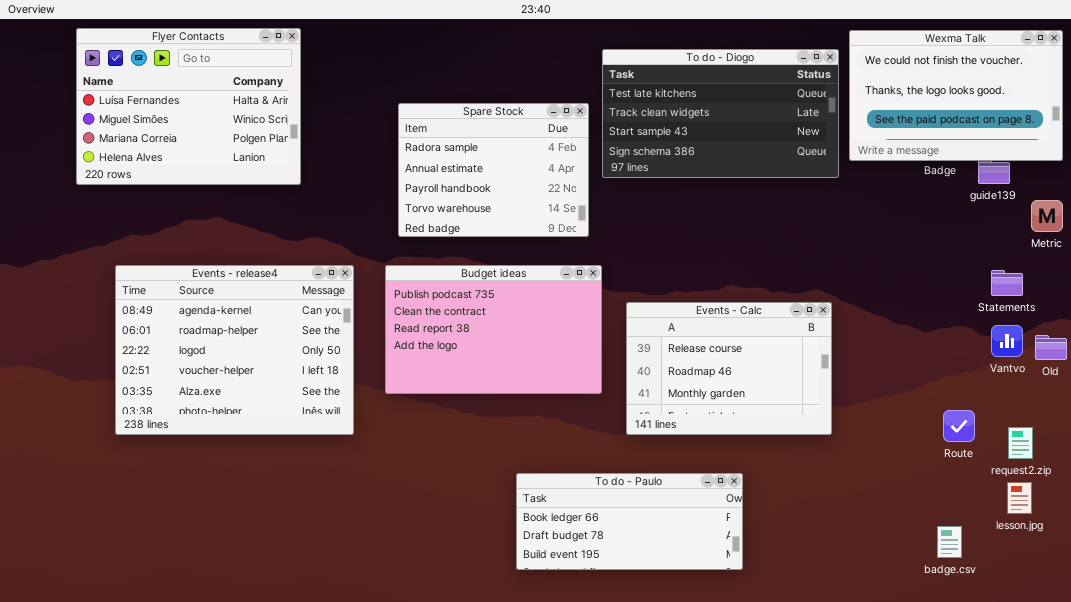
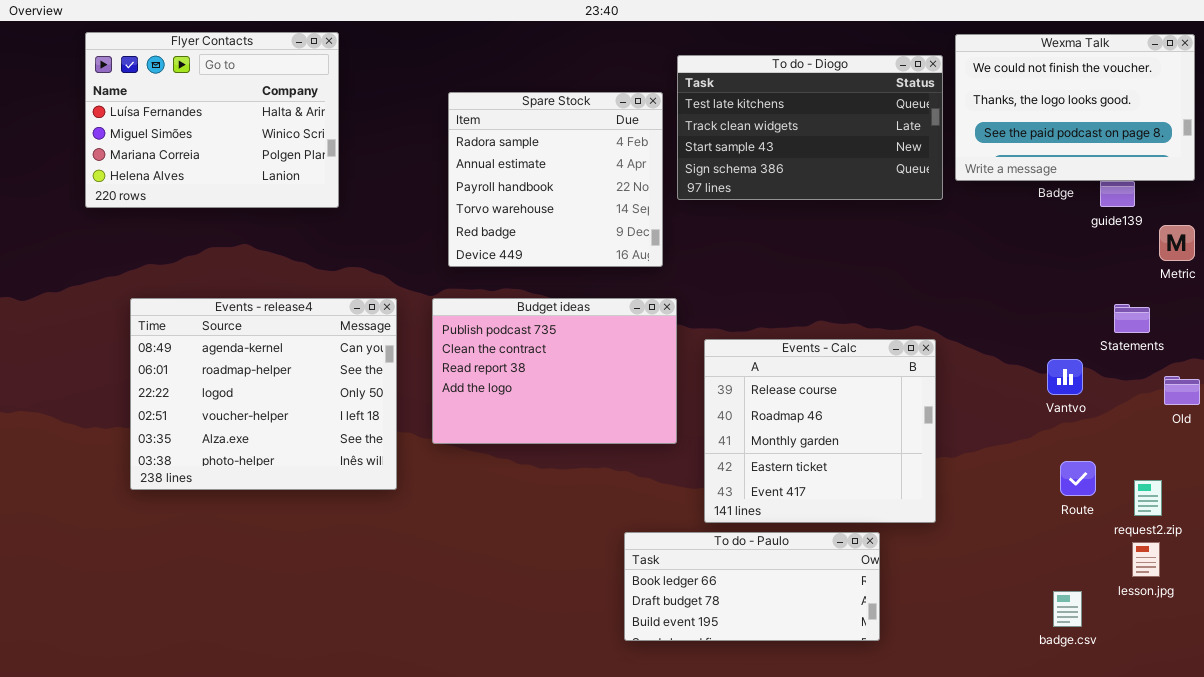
Spare Stock: [398,103,589,237] -> [448,92,663,267], resized
Events - Calc: [626,302,832,435] -> [704,339,936,523], resized
Vantvo: [991,325,1023,357] -> [1047,359,1083,395], moved
To do - Paulo: [516,473,743,570] -> [624,532,880,641], moved

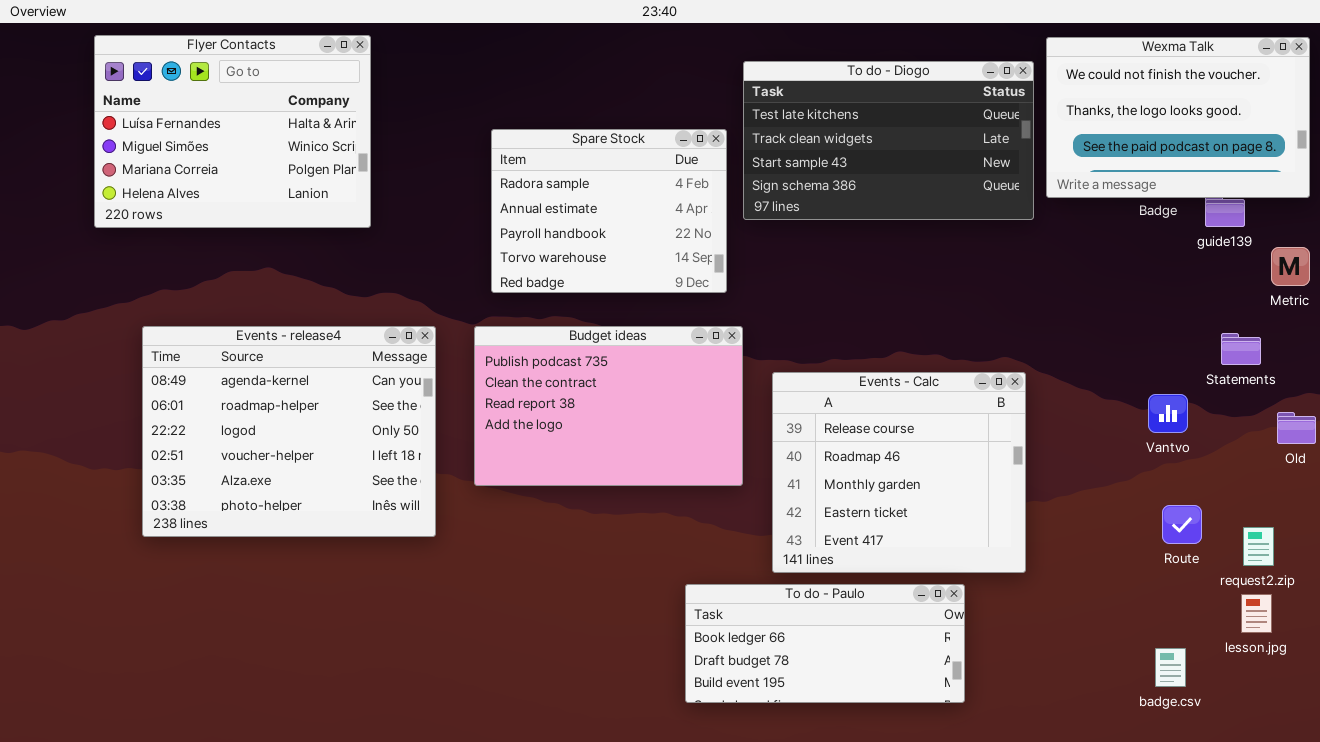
Spare Stock: [448,92,663,267] -> [491,129,727,293], resized

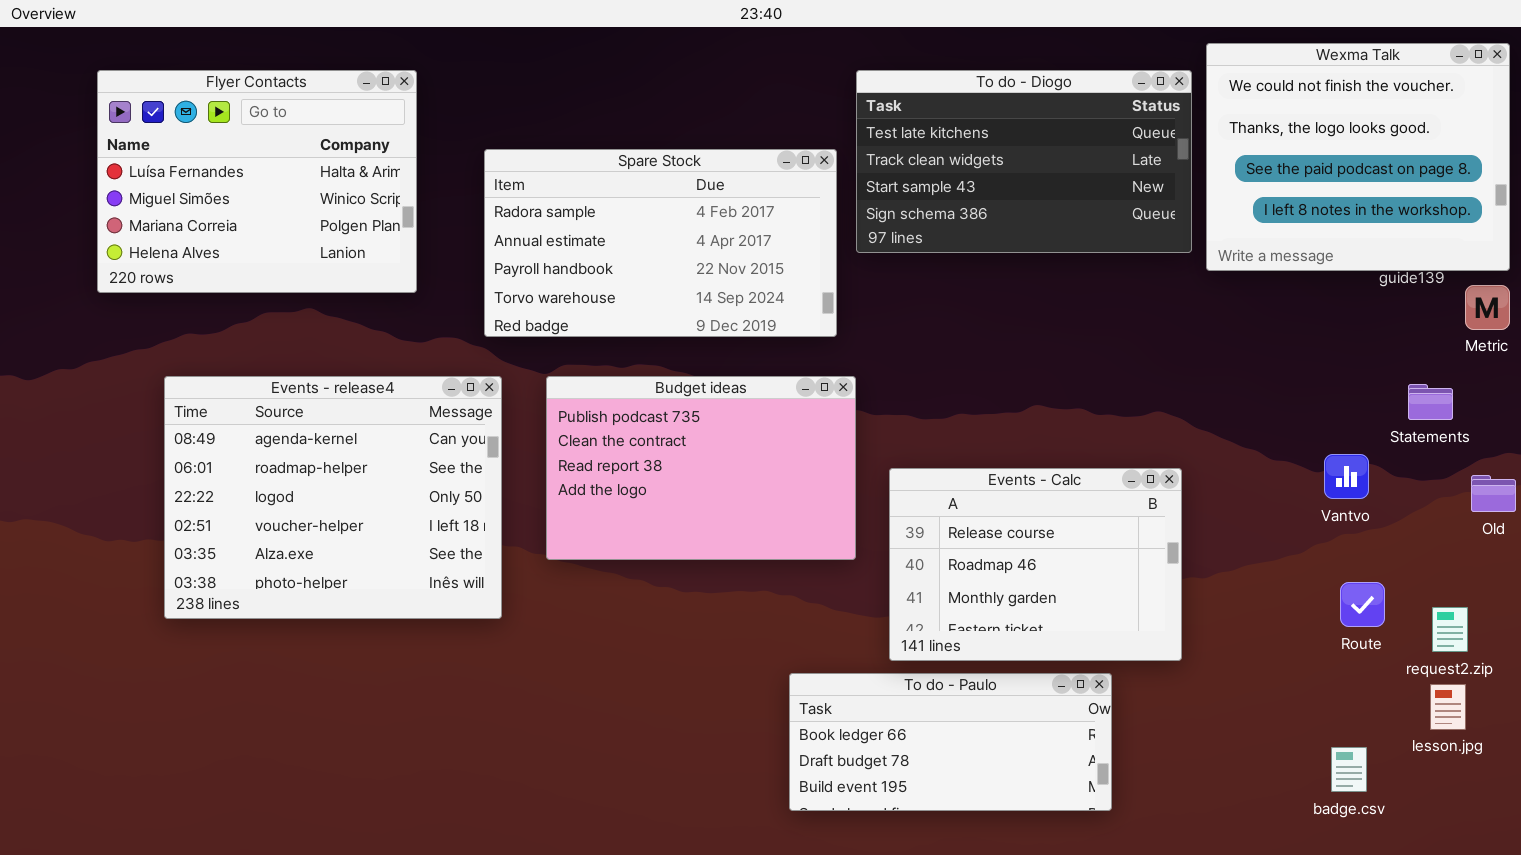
Flyer Contacts: [94,35,371,228] -> [97,70,417,293], moved
Wexma Talk: [1046,37,1310,198] -> [1206,43,1510,271], resized
Spare Stock: [491,129,727,293] -> [484,149,837,337], resized
Events - Calc: [772,372,1026,573] -> [889,468,1182,661], resized

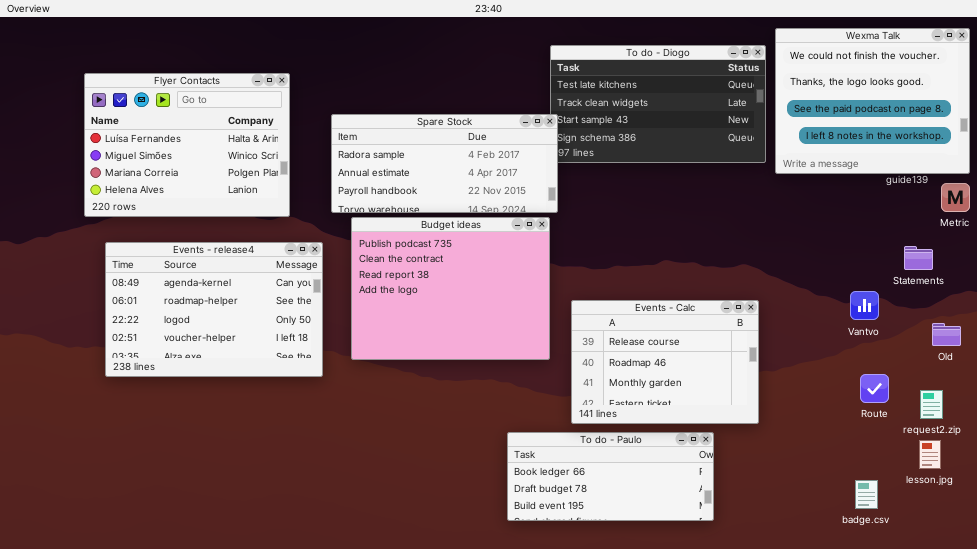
Flyer Contacts: [97,70,417,293] -> [84,73,290,217], moved
Spare Stock: [484,149,837,337] -> [331,114,558,213], moved, resized
Events - release4: [164,376,502,619] -> [105,242,323,377], resized
Budget ideas: [546,376,856,560] -> [351,217,550,360], resized
Old: [1471,475,1516,512] -> [932,323,961,346], moved

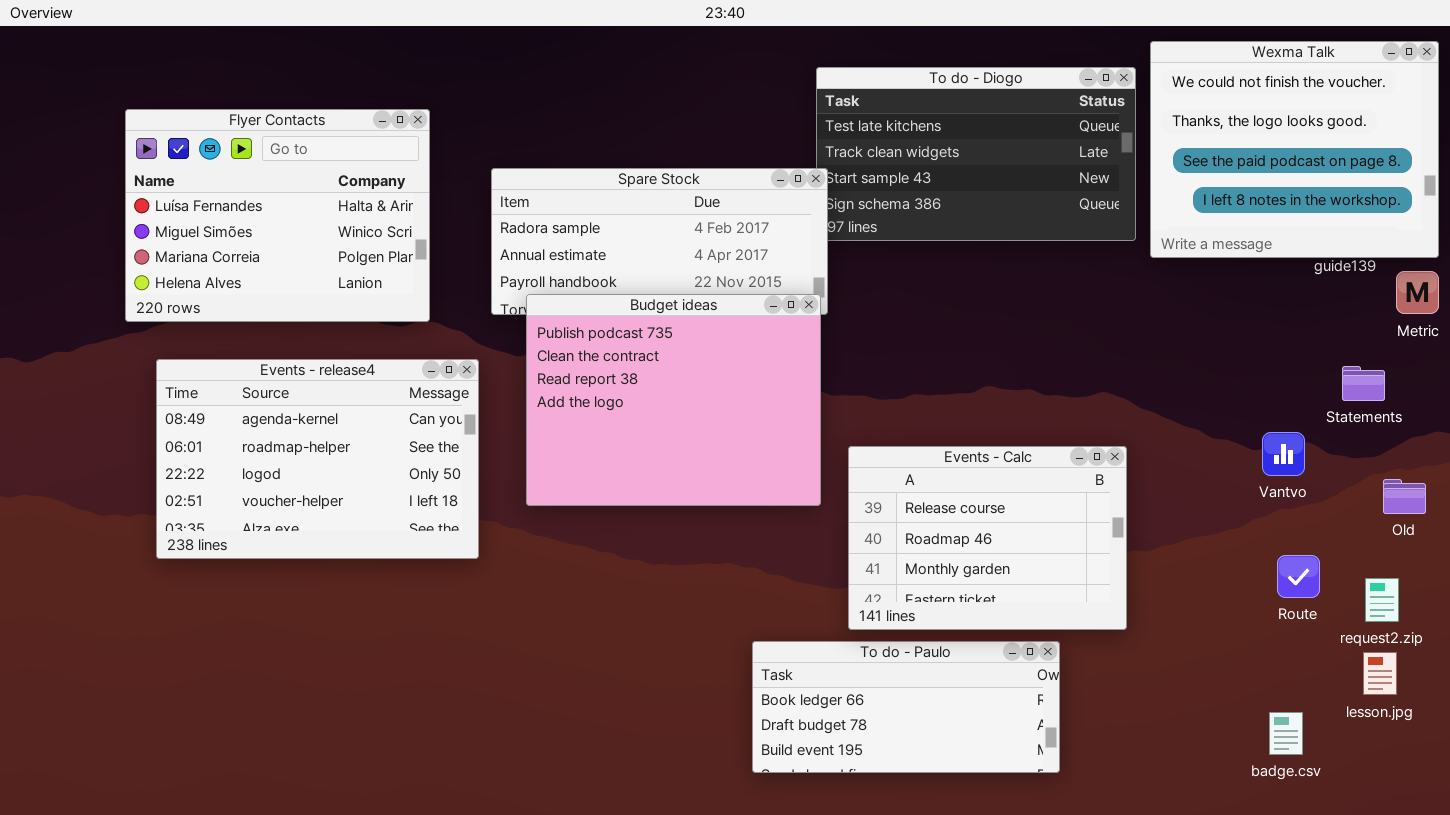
Budget ideas: [351,217,550,360] -> [526,294,821,506], moved

